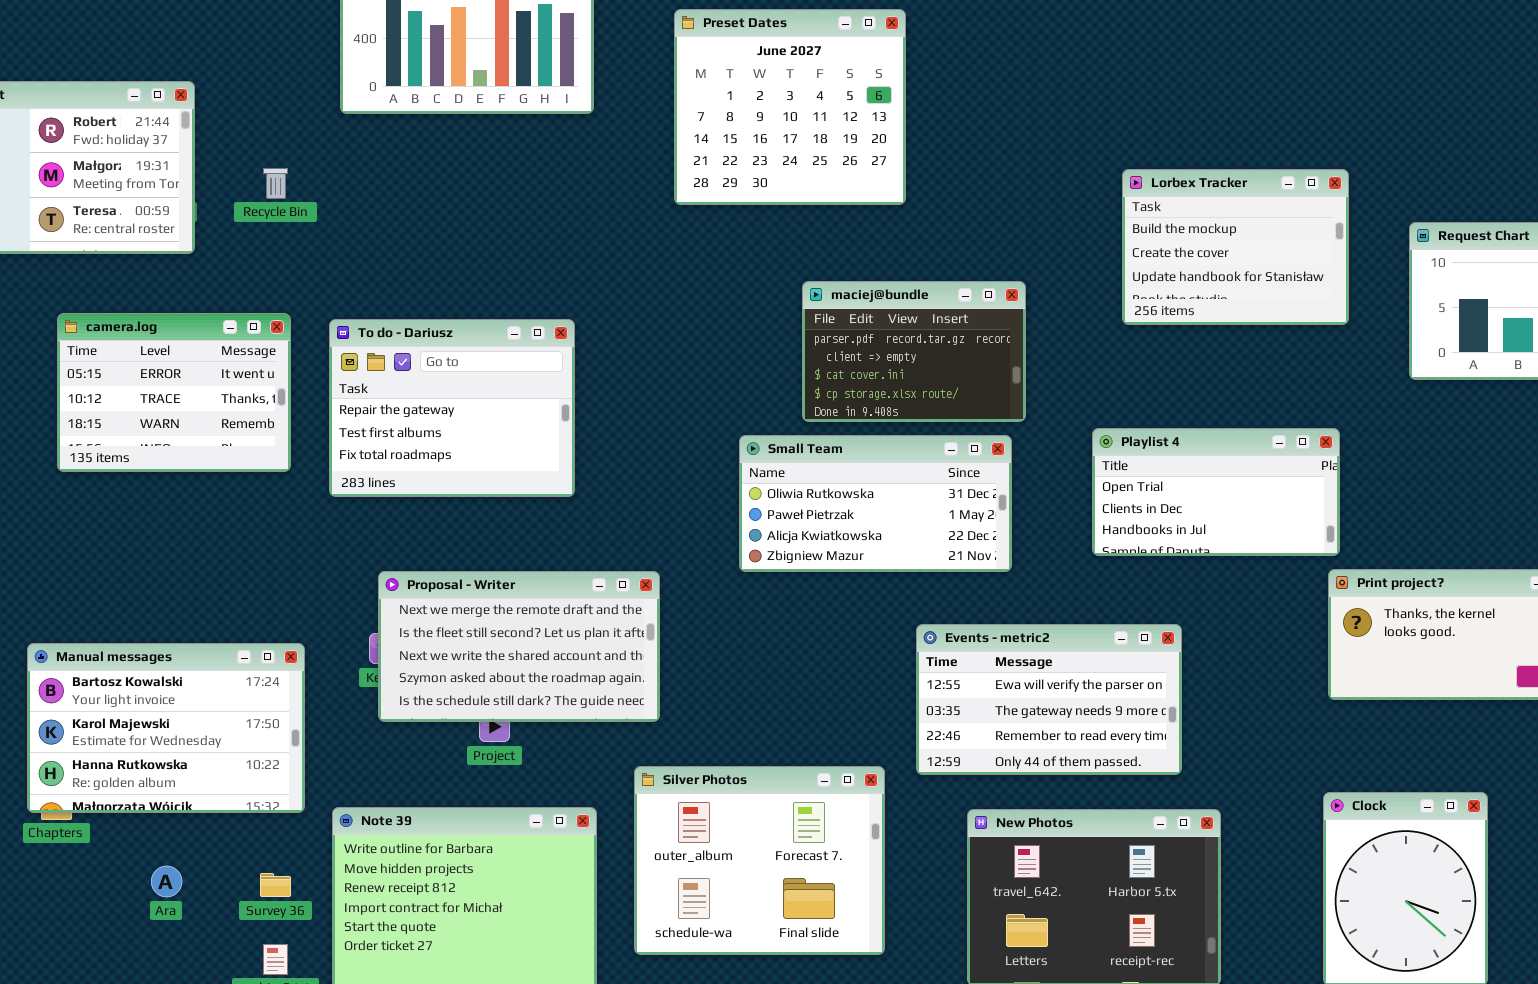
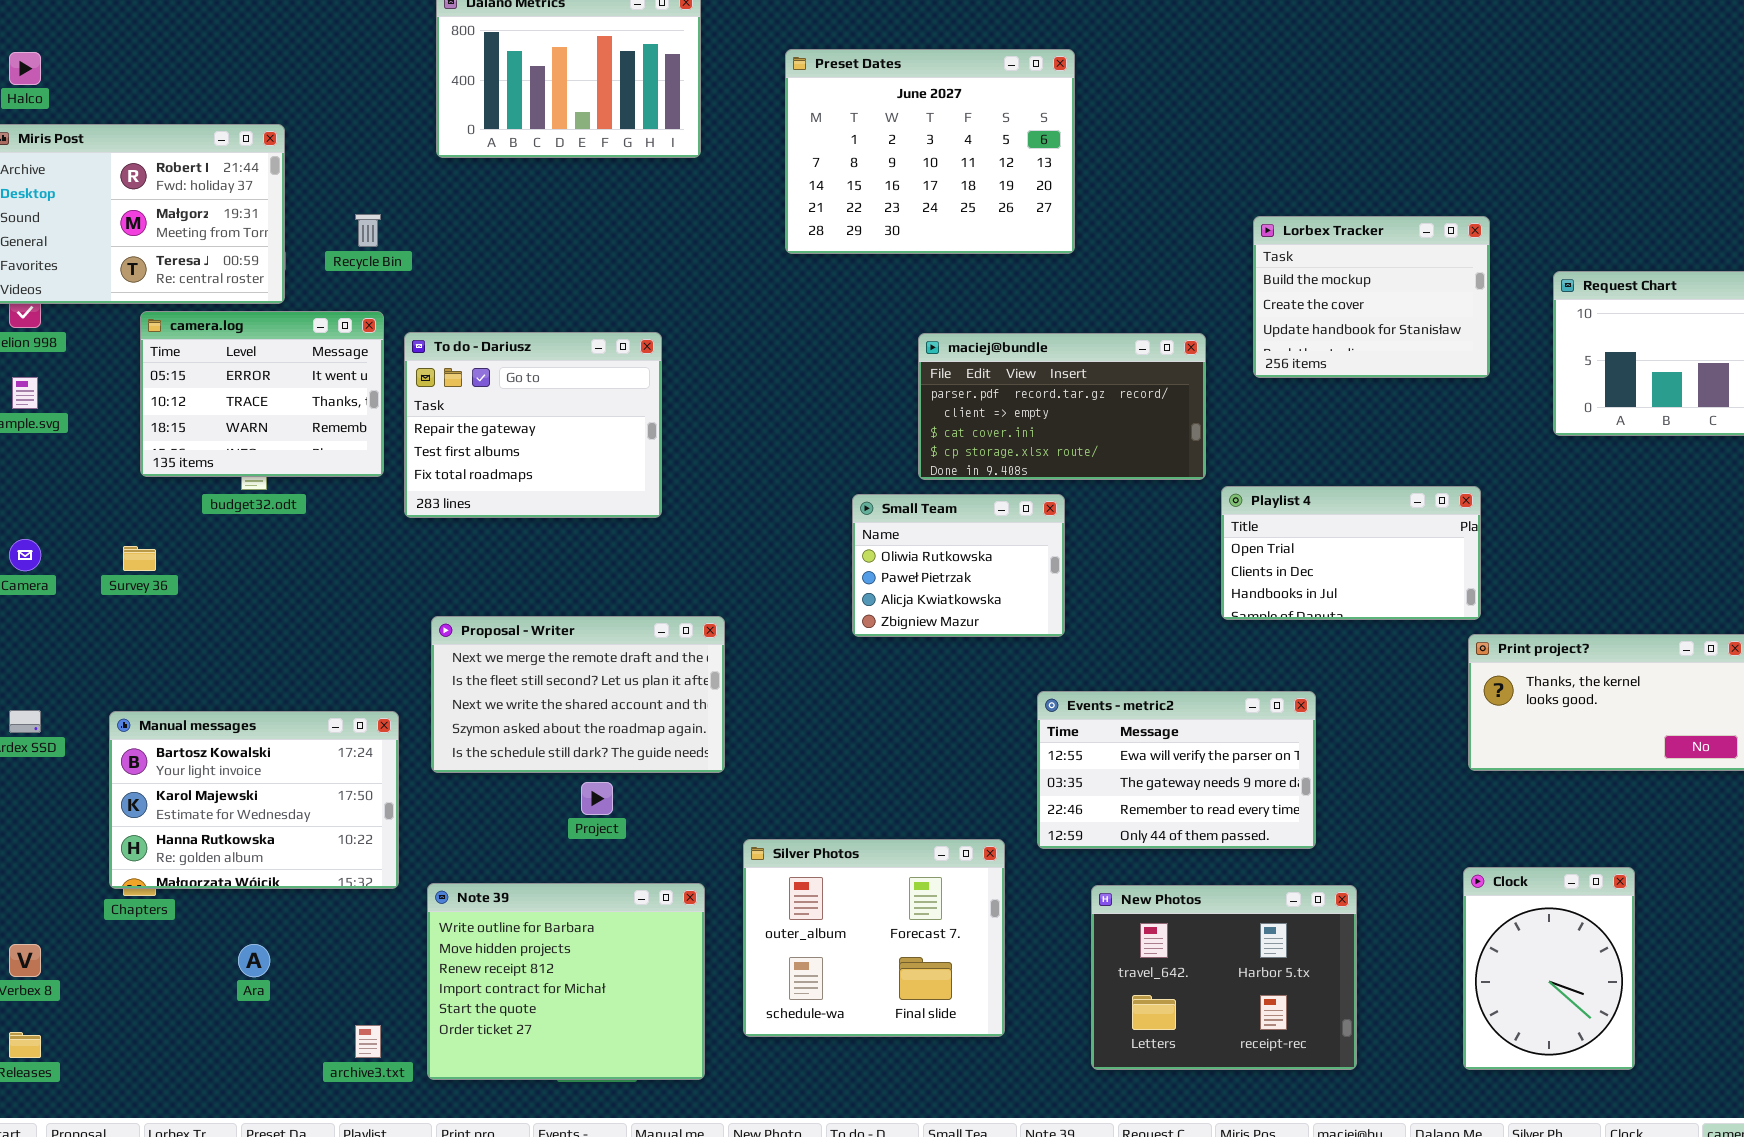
Preset Dates: [674,9,906,205] -> [785,49,1075,254], resized
maciej@bundle: [802,281,1026,422] -> [918,333,1206,480], resized
camera.log: [57,313,291,472] -> [140,311,384,477], moved
To do - Dariusz: [329,319,575,497] -> [404,332,662,518], moved
Small Team: [739,435,1012,572] -> [852,494,1065,637], resized
Proposal - Writer: [378,571,660,722] -> [431,616,725,773], moved
Survey 36: [260,873,291,897] -> [123,546,156,571], moved

